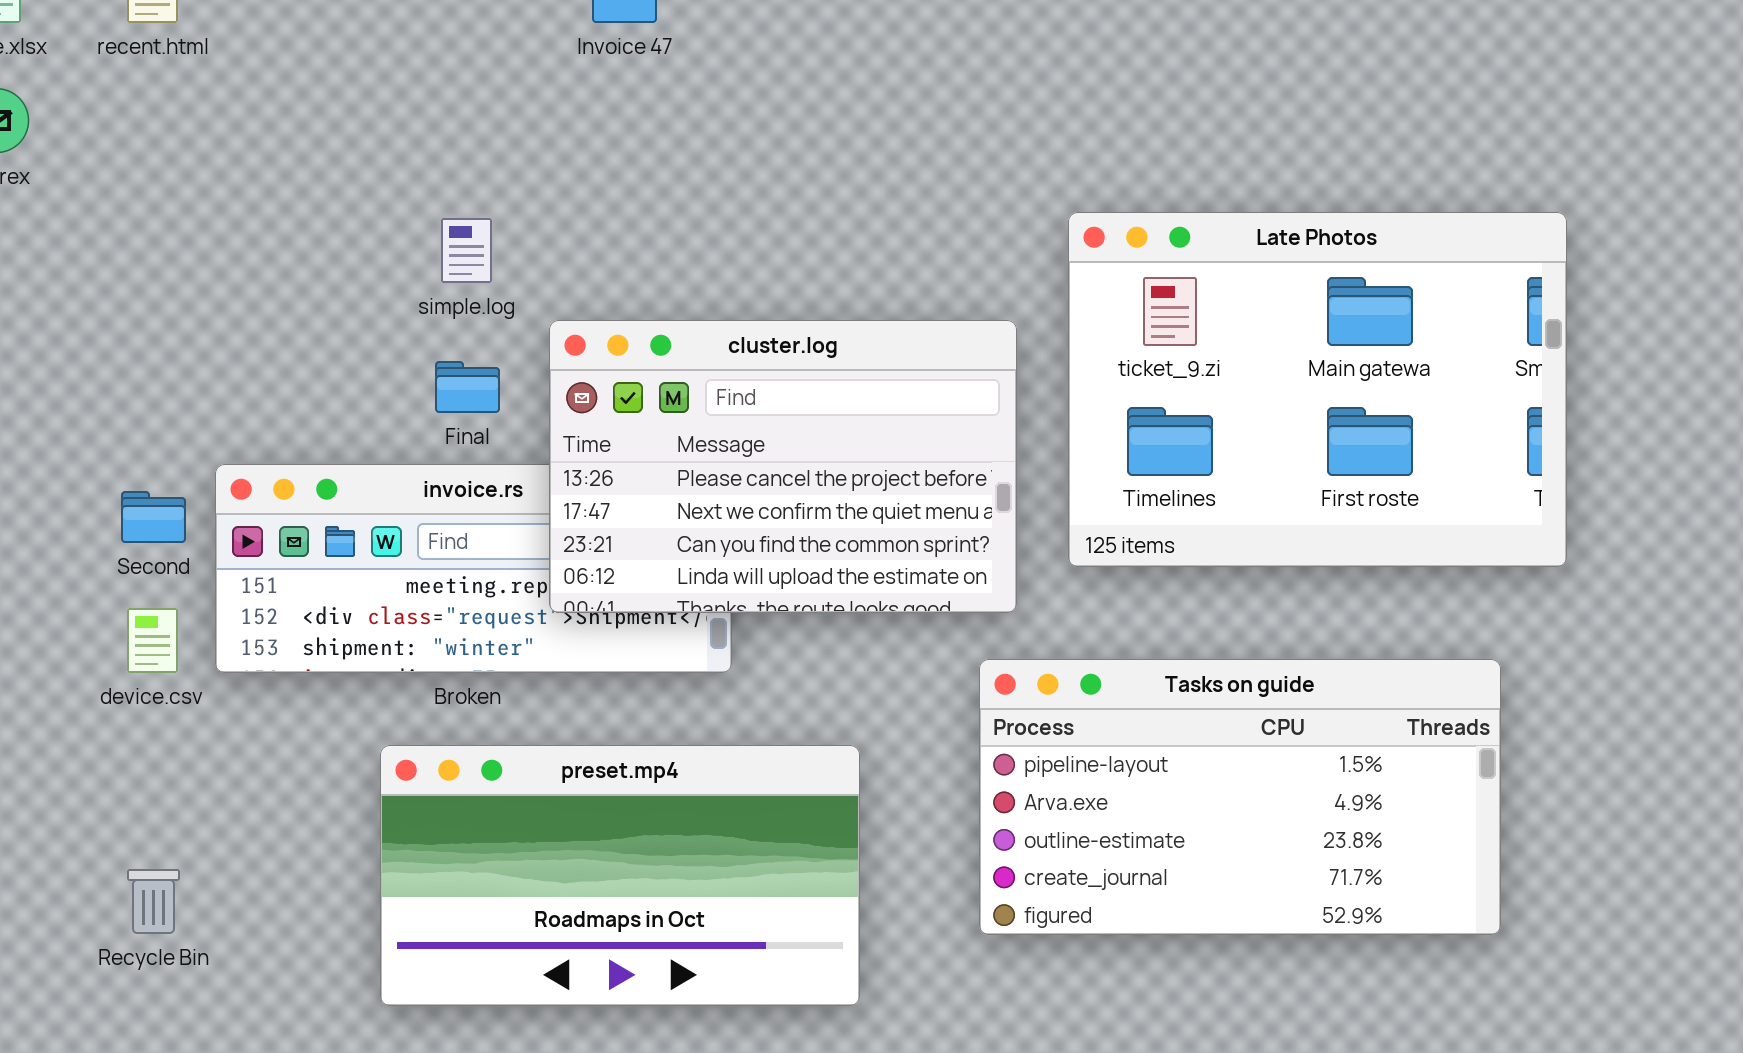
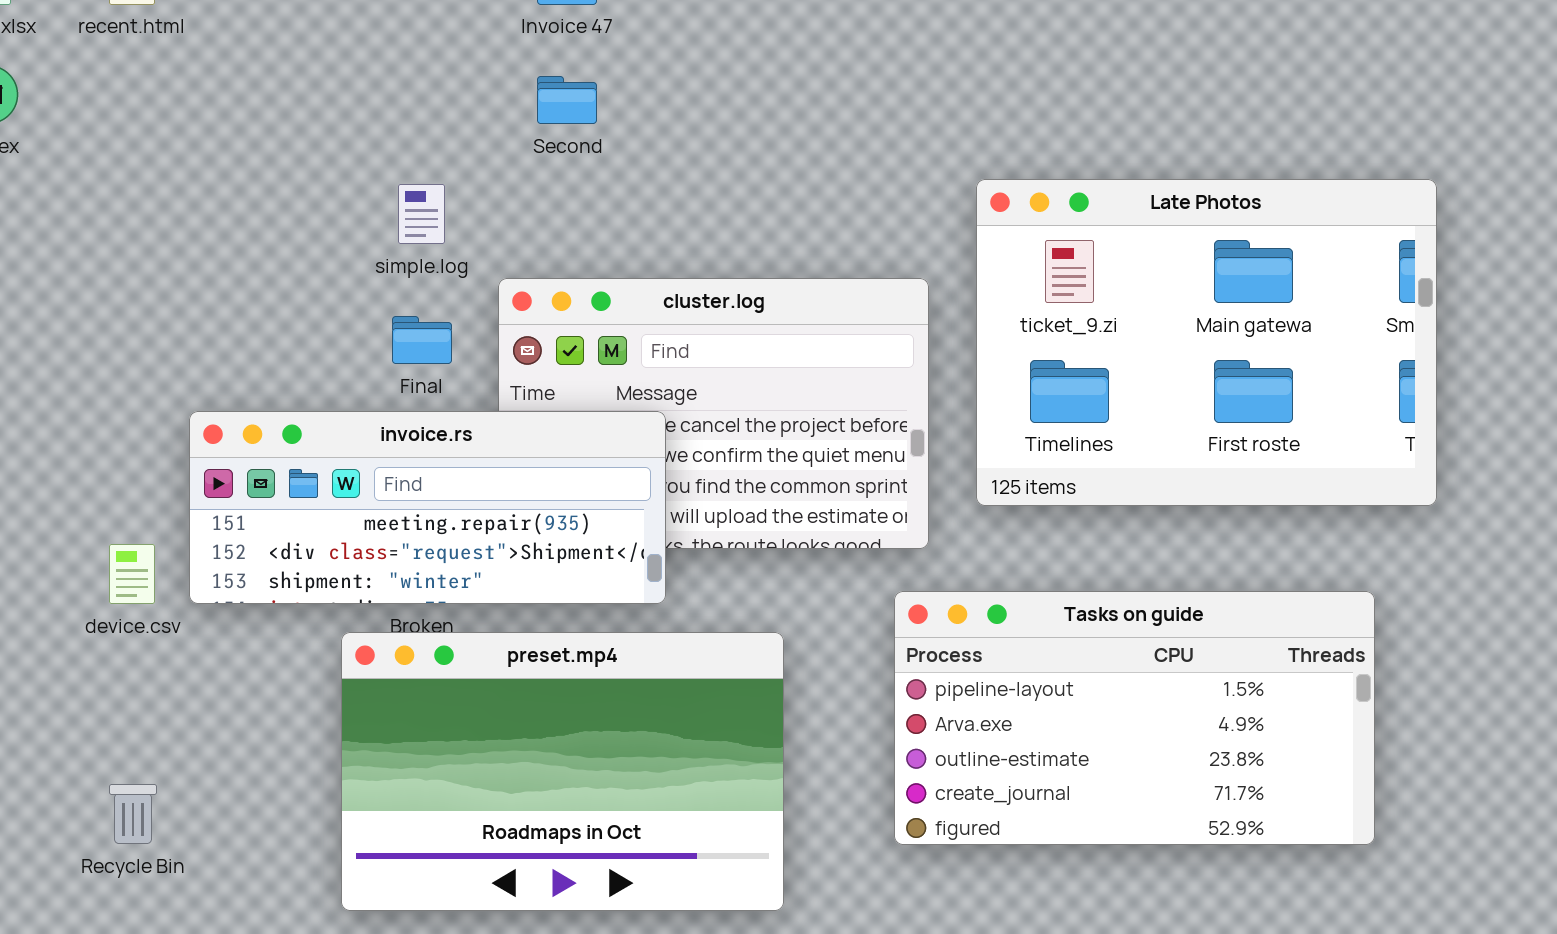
invoice.rs: [215,464,732,673] -> [189,411,666,604], raised
Second: [121,491,186,543] -> [537,76,597,124], moved
preset.mp4: [380,745,860,1006] -> [341,632,784,911], resized

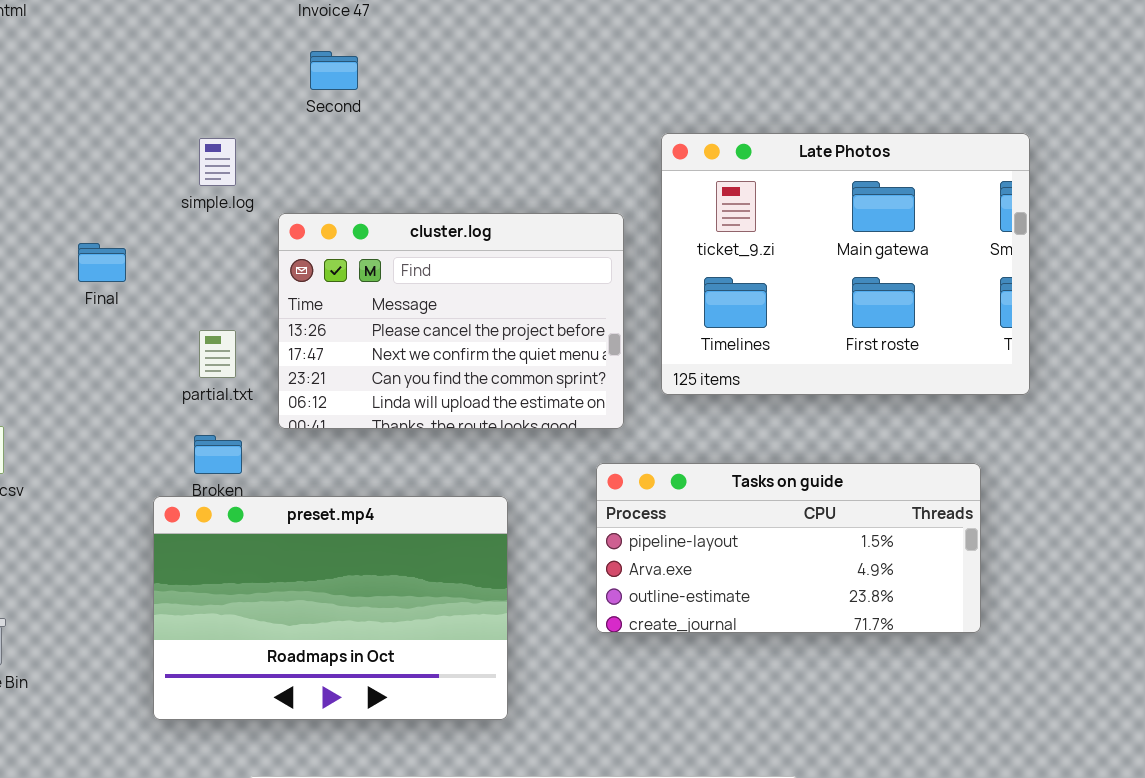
Final: [392,316,452,364] -> [78,243,126,282], moved
invoice.rs: [189,411,666,604] -> none, closed
Tasks on guide: [894,591,1375,845] -> [596,463,981,633], resized

